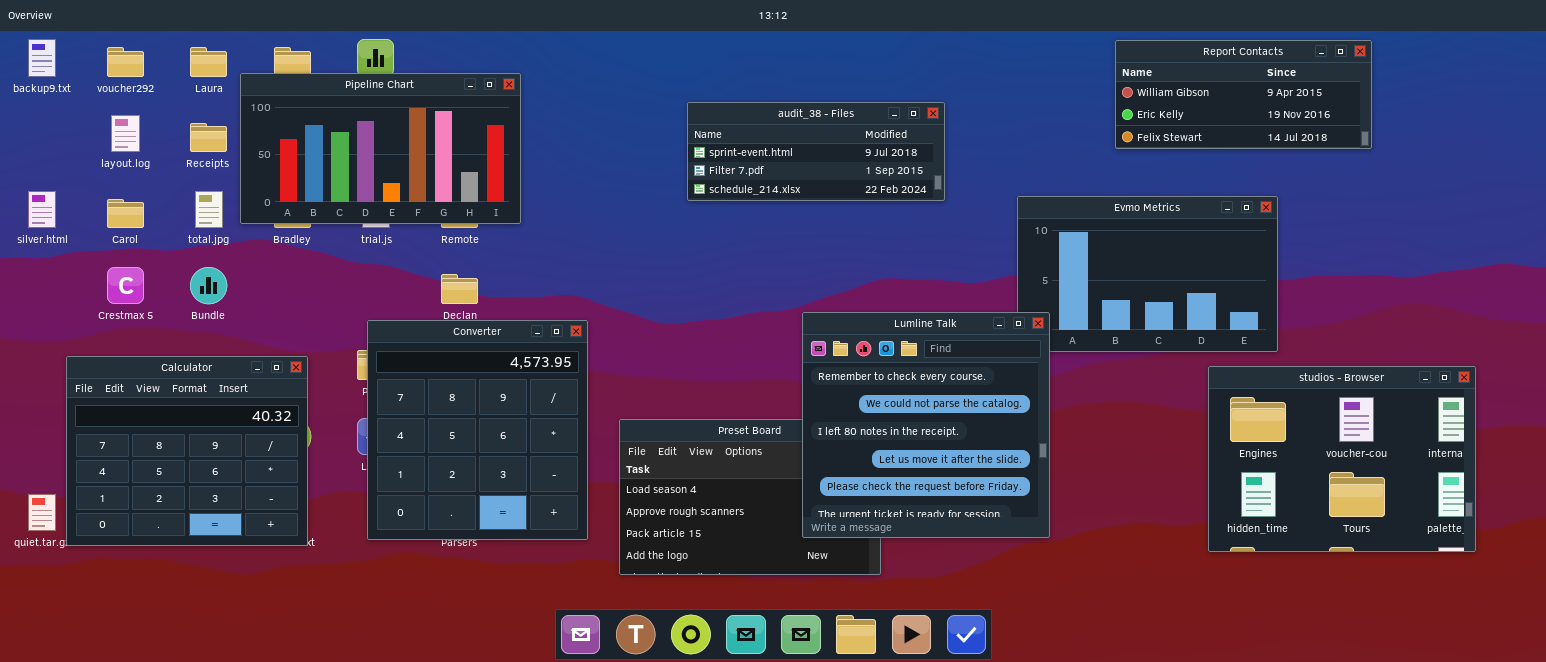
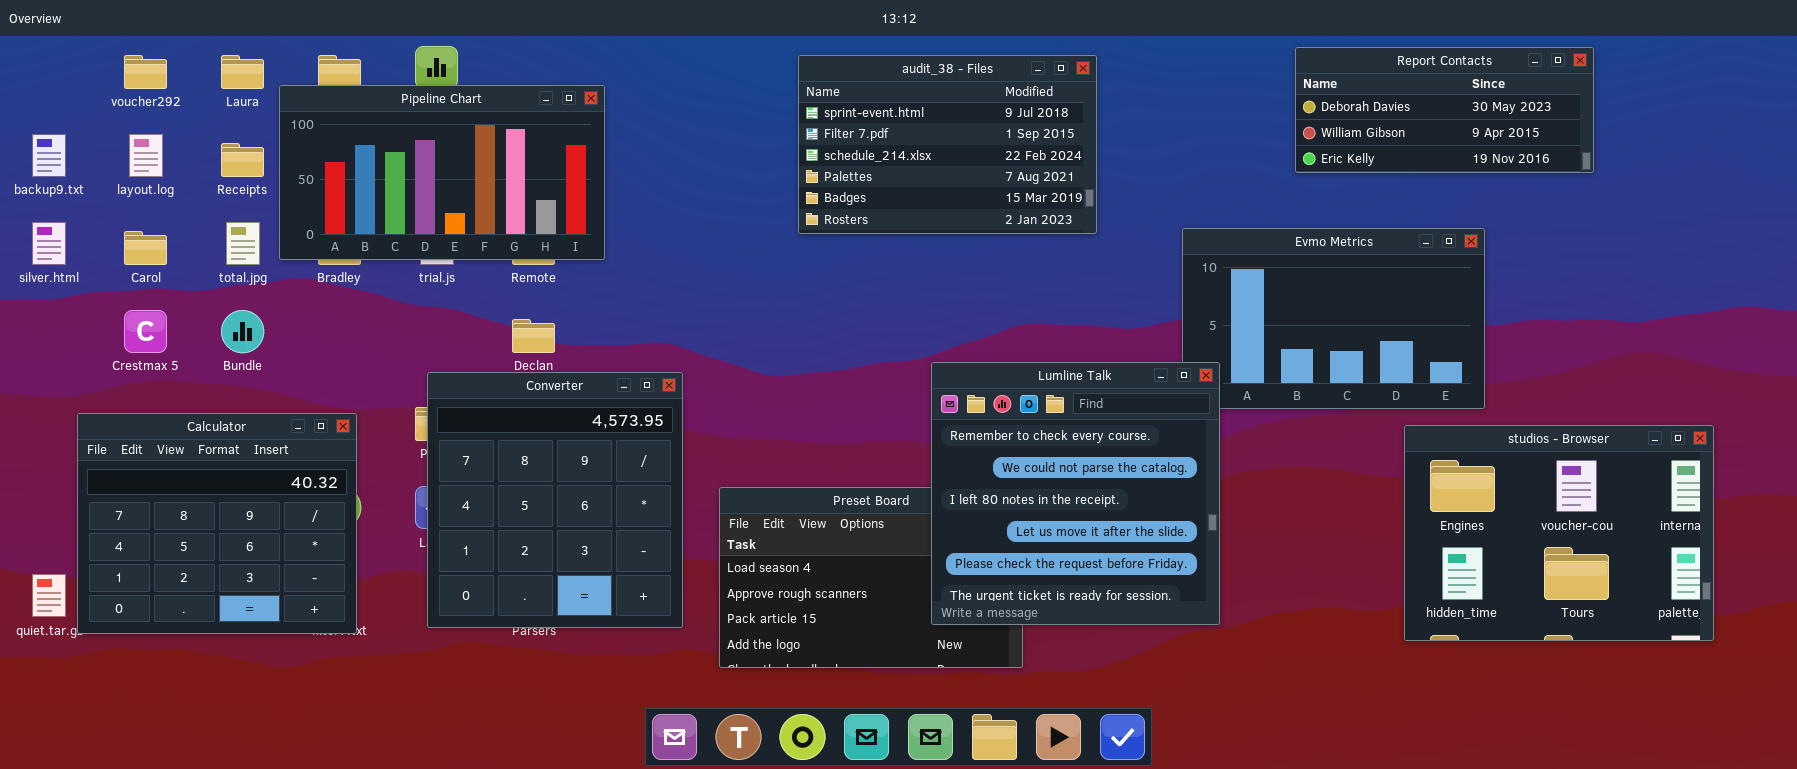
backup9.txt: [28,39,56,77] -> [32,134,66,177], moved
Report Contacts: [1115,40,1372,149] -> [1295,47,1594,173], scrolled up 1 row
audit_38 - Files: [687,102,945,201] -> [798,55,1097,234], resized

